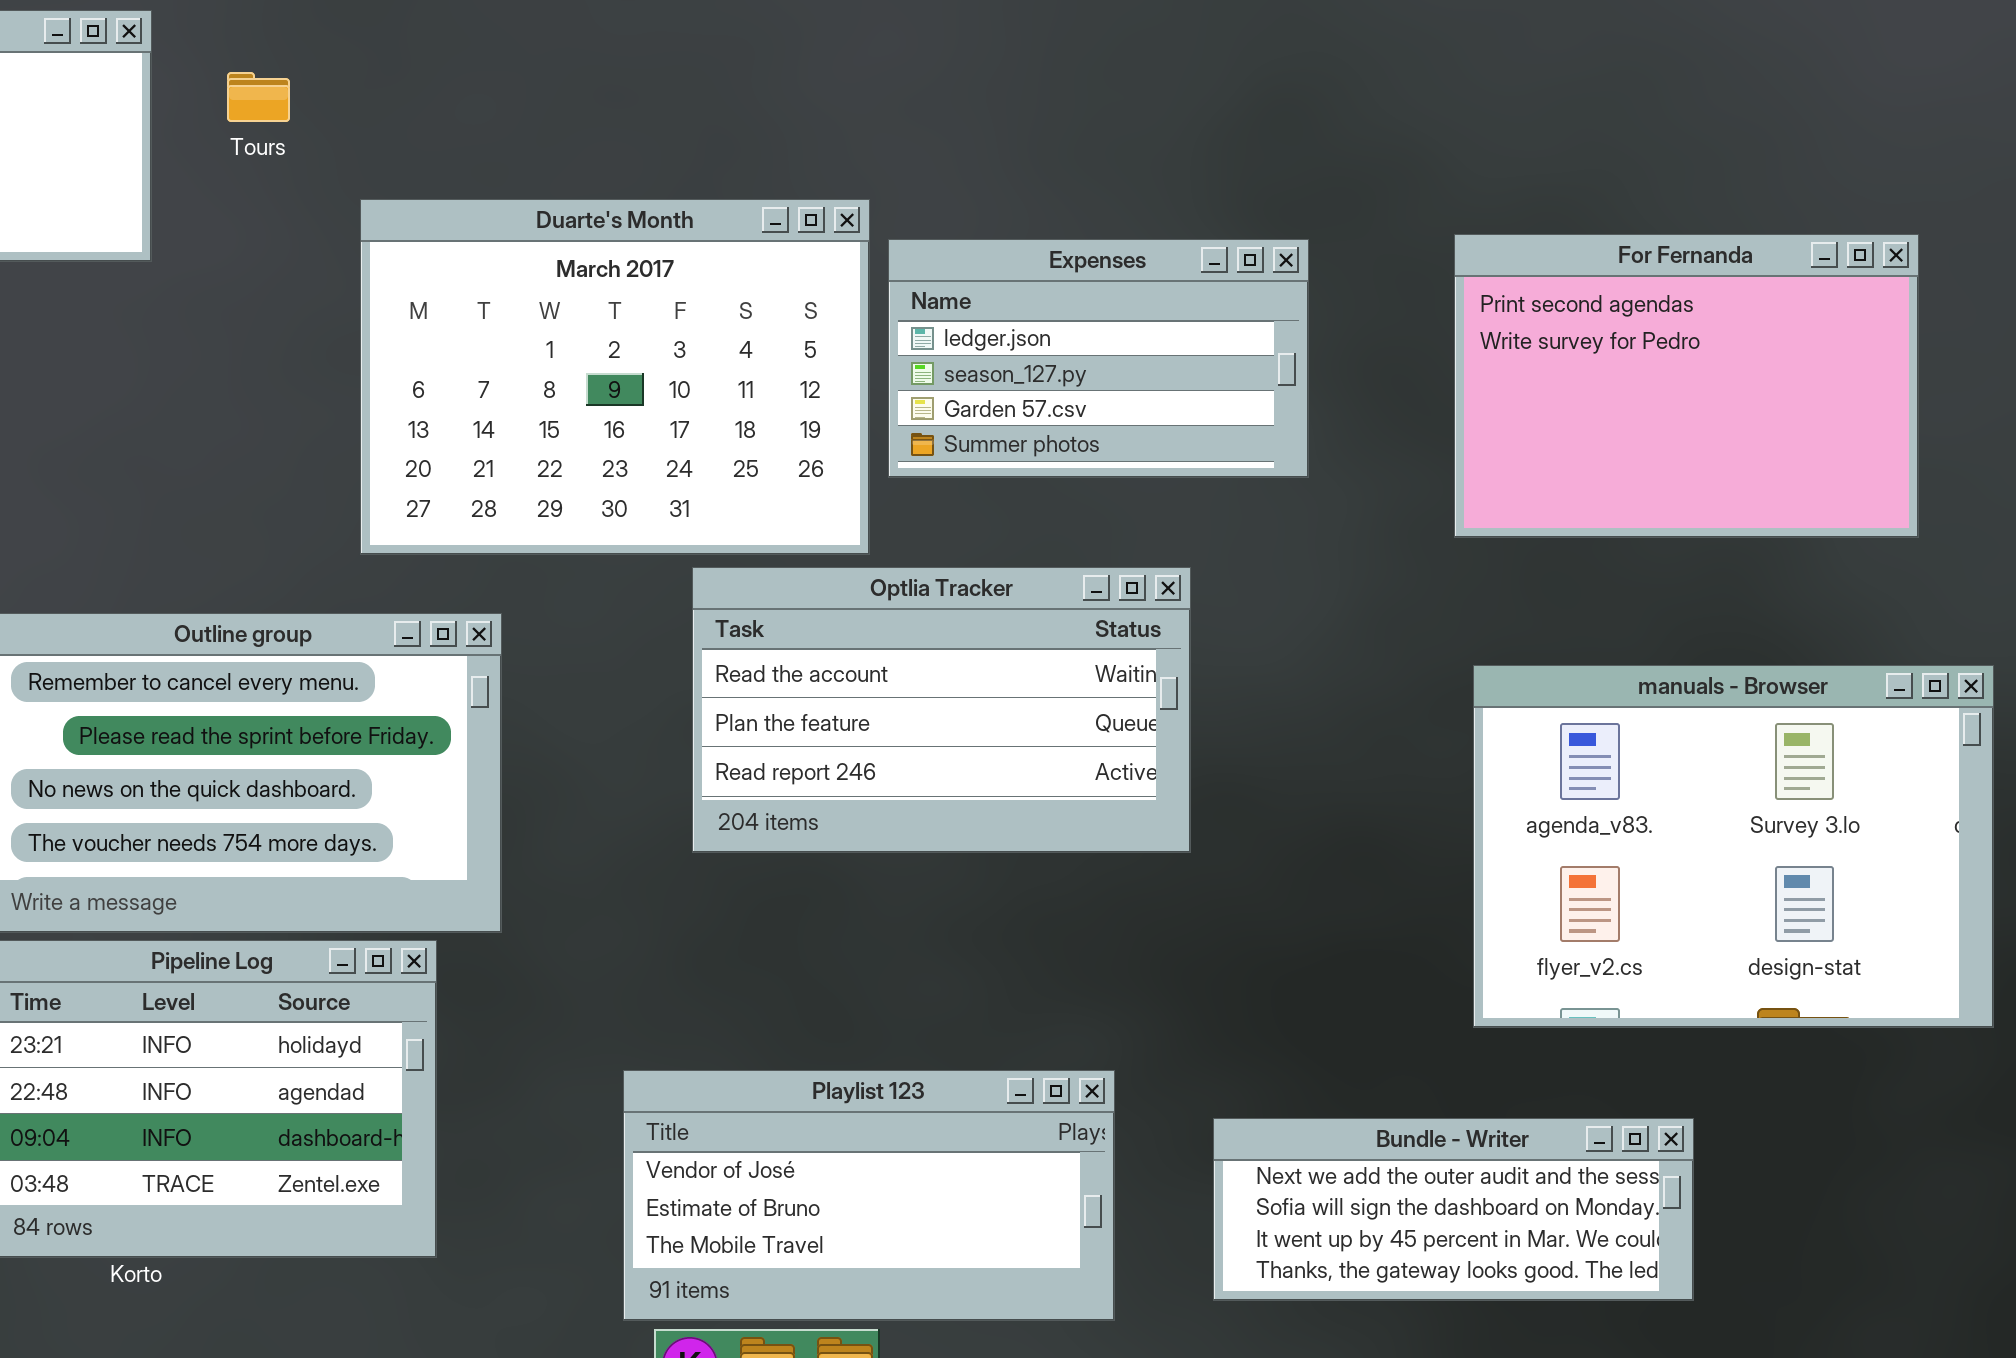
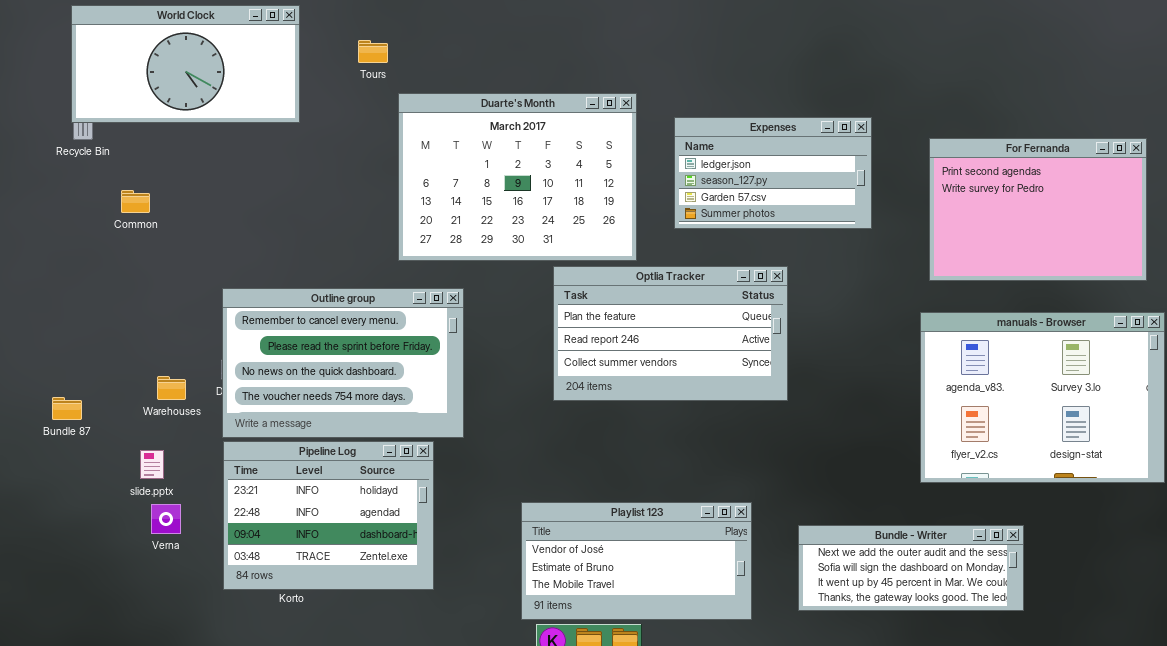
Tours: [227,72,290,122] -> [358,40,388,63], moved
For Fernanda: [1454,234,1919,538] -> [929,138,1147,281], moved
Expenses: [888,239,1309,478] -> [674,117,872,229], moved
Optlia Tracker: [692,567,1191,853] -> [553,266,788,401], scrolled down 1 row

